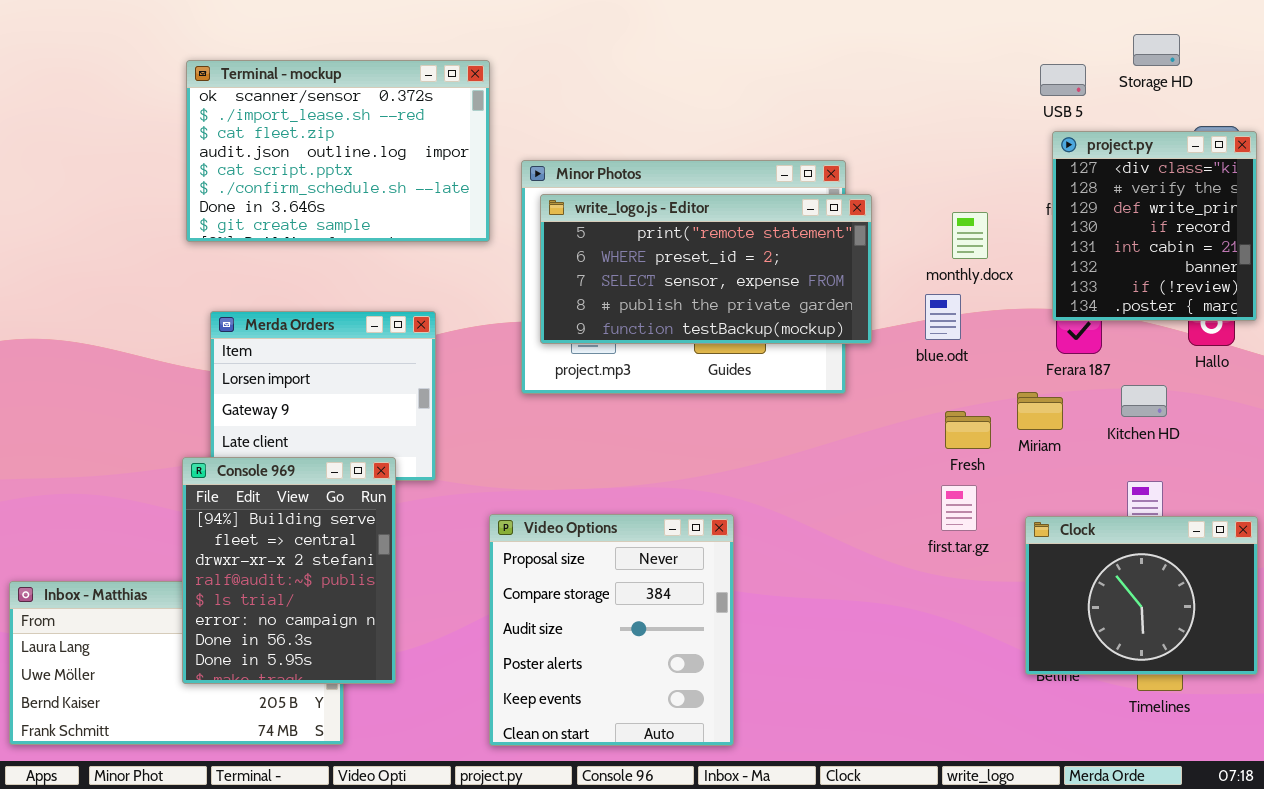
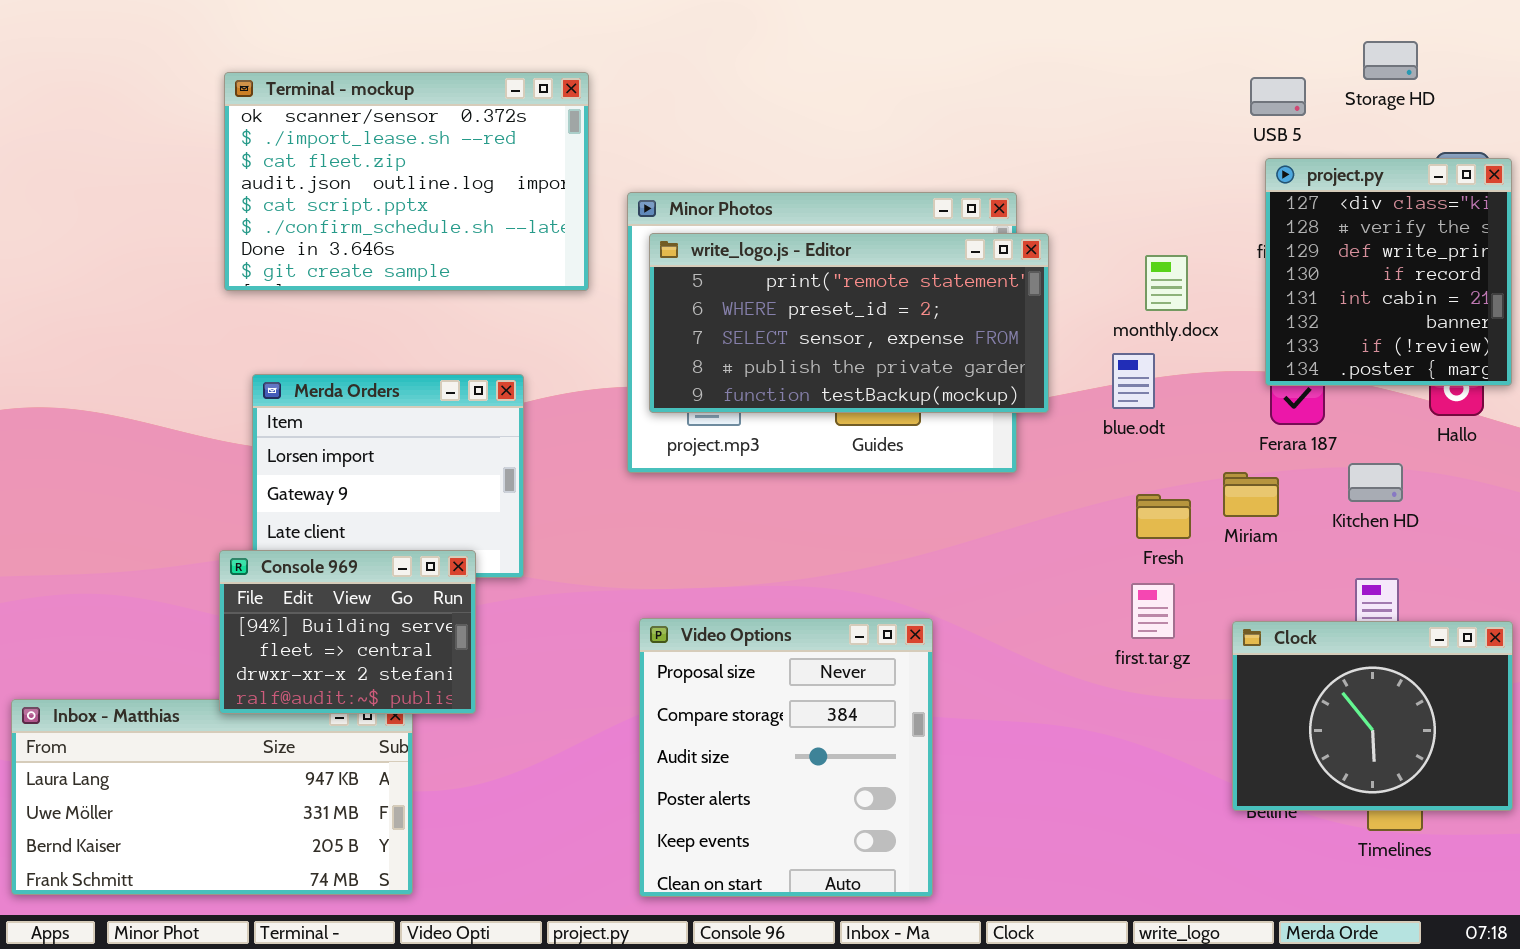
Console 969: [182,457,396,684] -> [219,550,476,714], resized
Video Options: [489,514,734,746] -> [639,618,933,897], moved

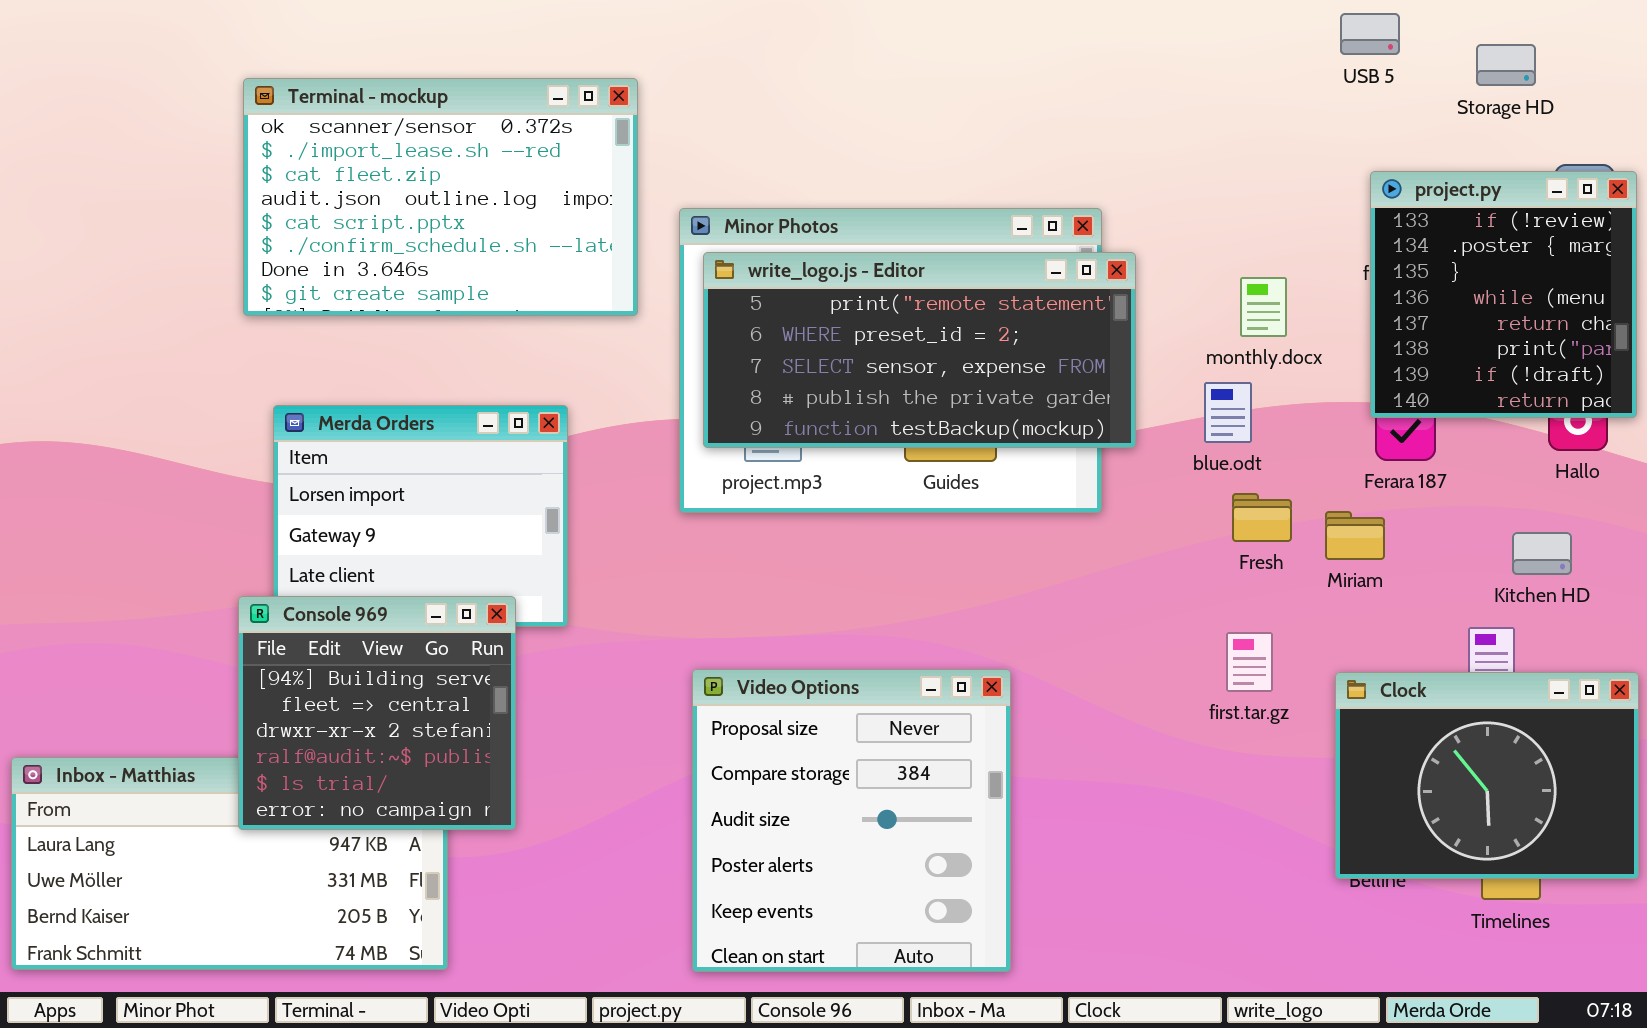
USB 5: [1250,77,1306,116] -> [1340,13,1400,55], moved
project.py: [1265,158,1512,386] -> [1370,171,1637,418], scrolled down 6 rows
Kitchen HD: [1348,463,1403,502] -> [1512,532,1572,575], moved
Fresh: [1136,494,1191,539] -> [1232,493,1292,542], moved
Console 969: [219,550,476,714] -> [238,596,516,830], resized

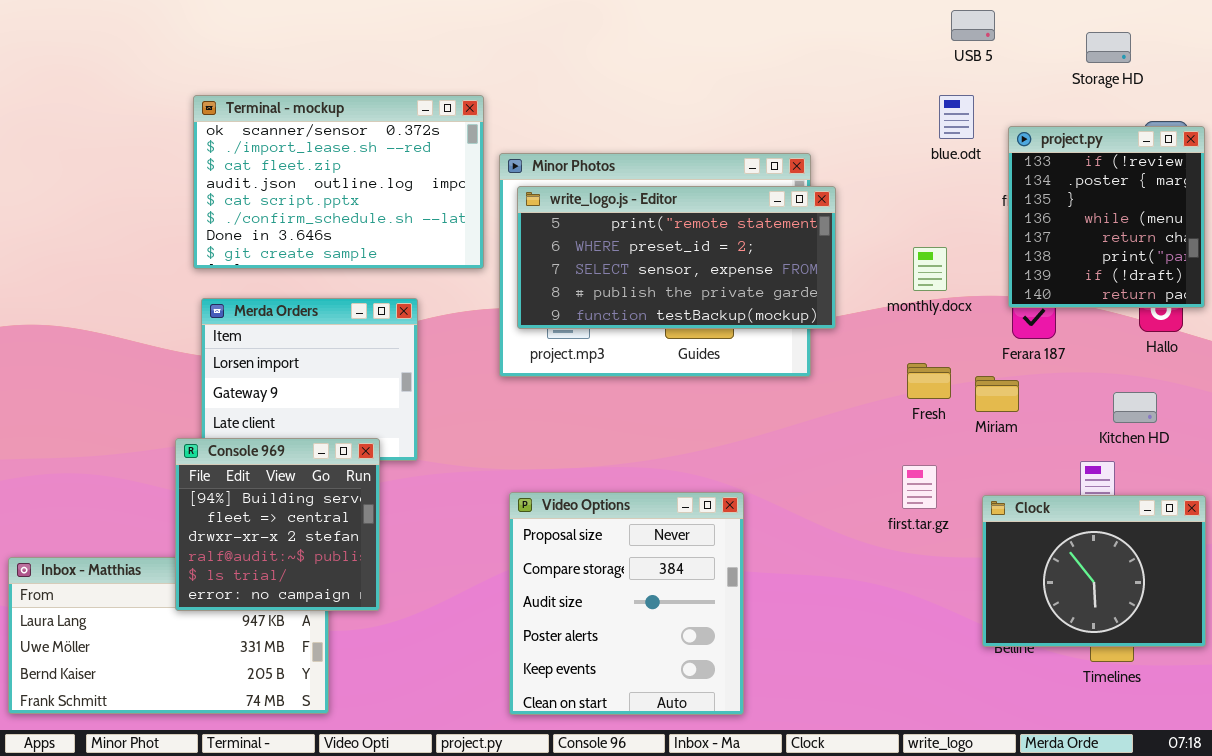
USB 5: [1340,13,1400,55] -> [951,10,995,41], moved
Terminal - mockup: [243,78,638,316] -> [193,95,484,269], moved
monthly.docx: [1240,277,1287,337] -> [913,247,947,291], moved
blue.odt: [1204,382,1252,443] -> [939,95,974,139], moved

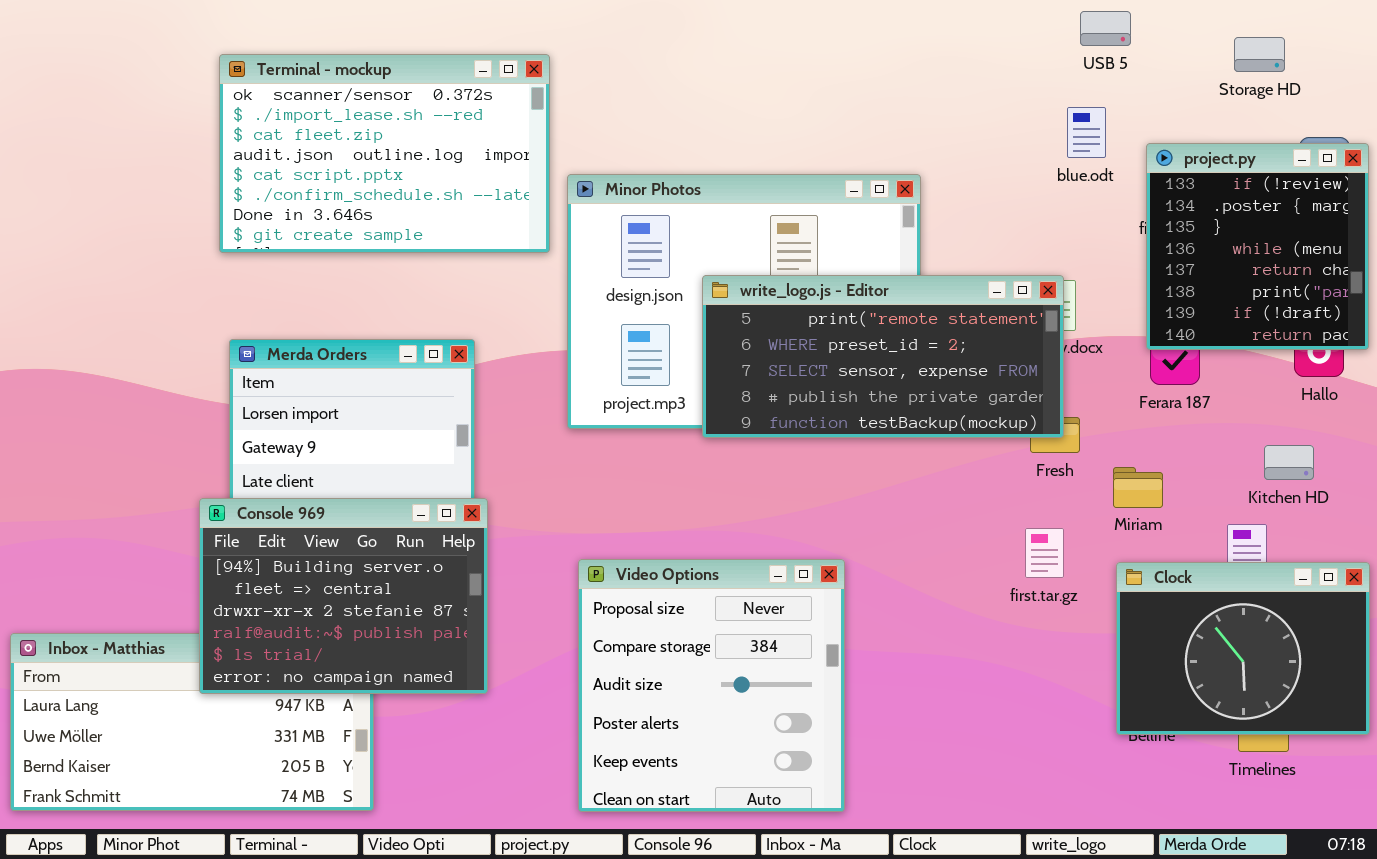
Terminal - mockup: [193,95,484,269] -> [219,54,550,253], moved
write_logo.js - Editor: [517,186,836,329] -> [702,275,1064,438], moved
Miriam: [975,376,1019,412] -> [1113,467,1163,508], moved
Console 969: [175,438,380,611] -> [199,498,488,694], resized

